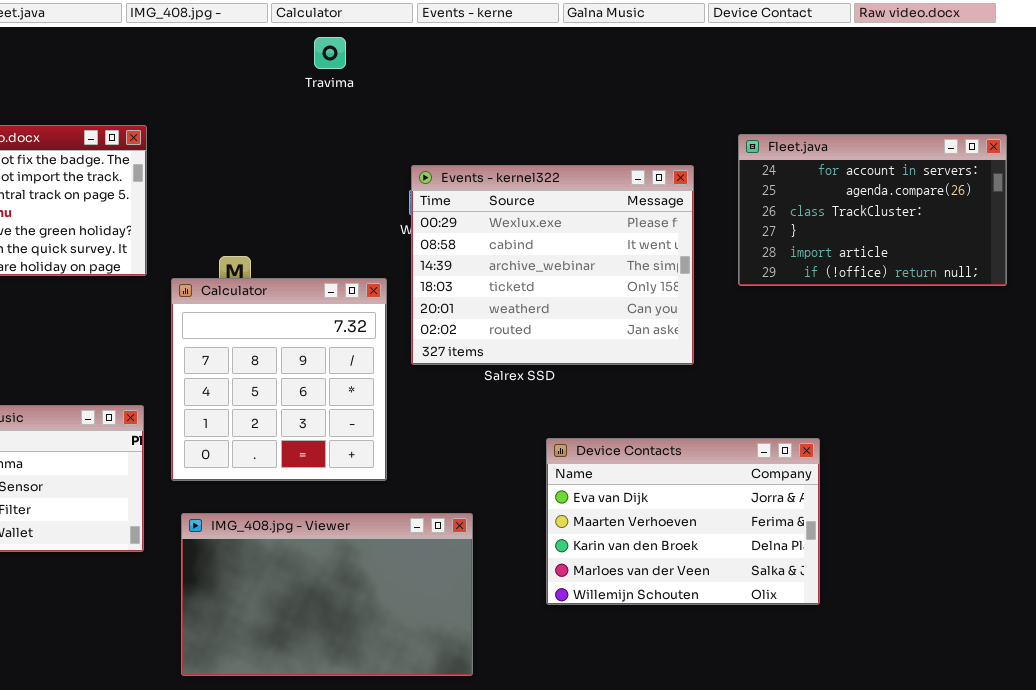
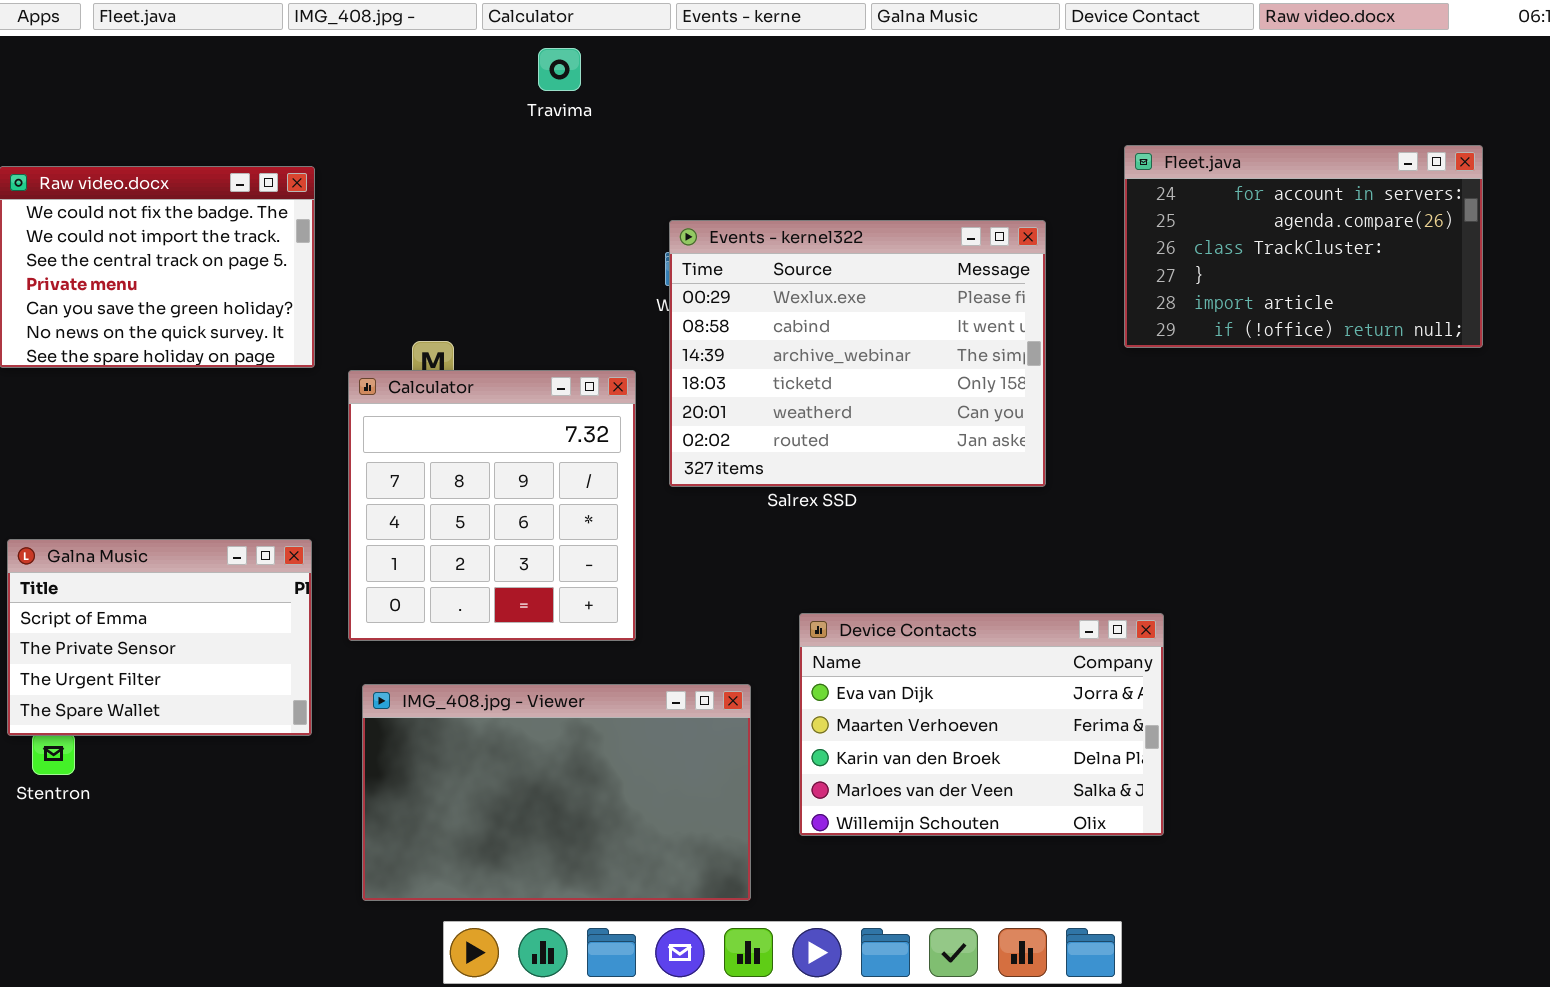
Fleet.java: [738,134,1007,286] -> [1124,145,1483,348], moved
Device Contacts: [546,438,820,605] -> [799,613,1164,836], moved

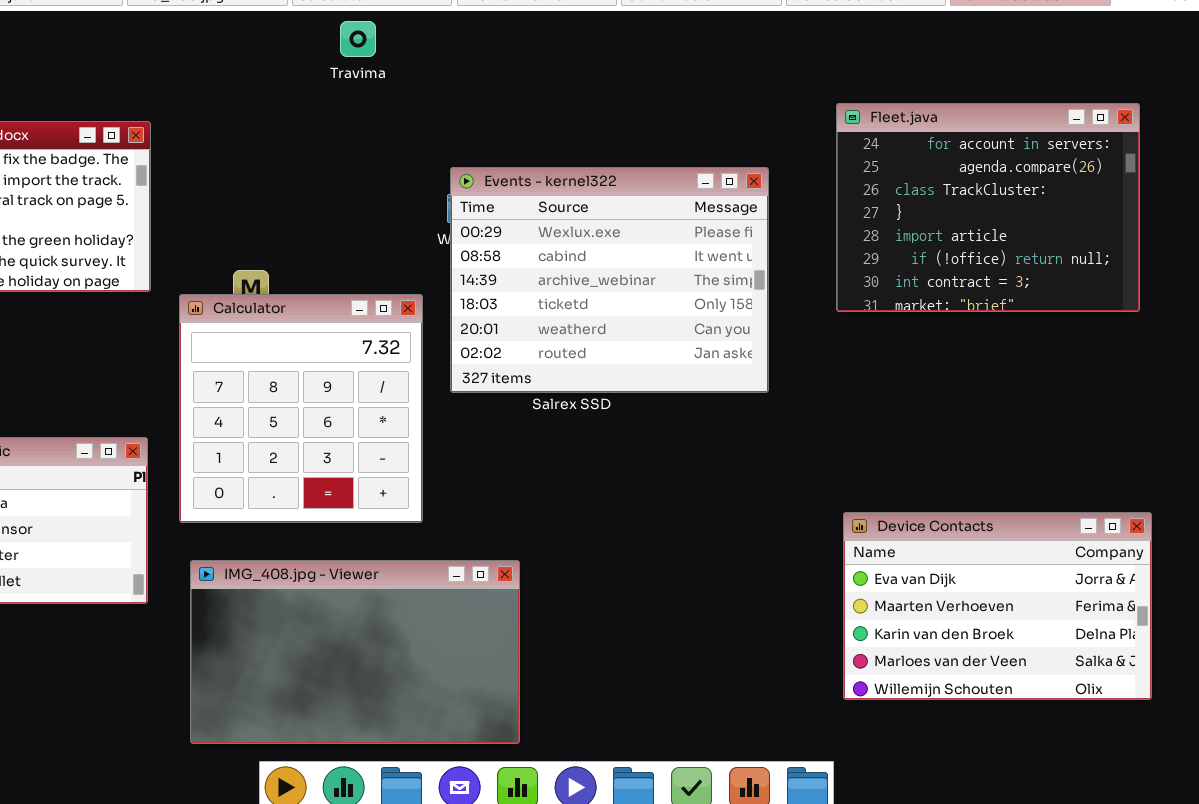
Fleet.java: [1124,145,1483,348] -> [836,103,1140,312], resized
Device Contacts: [799,613,1164,836] -> [843,512,1152,700], moved

